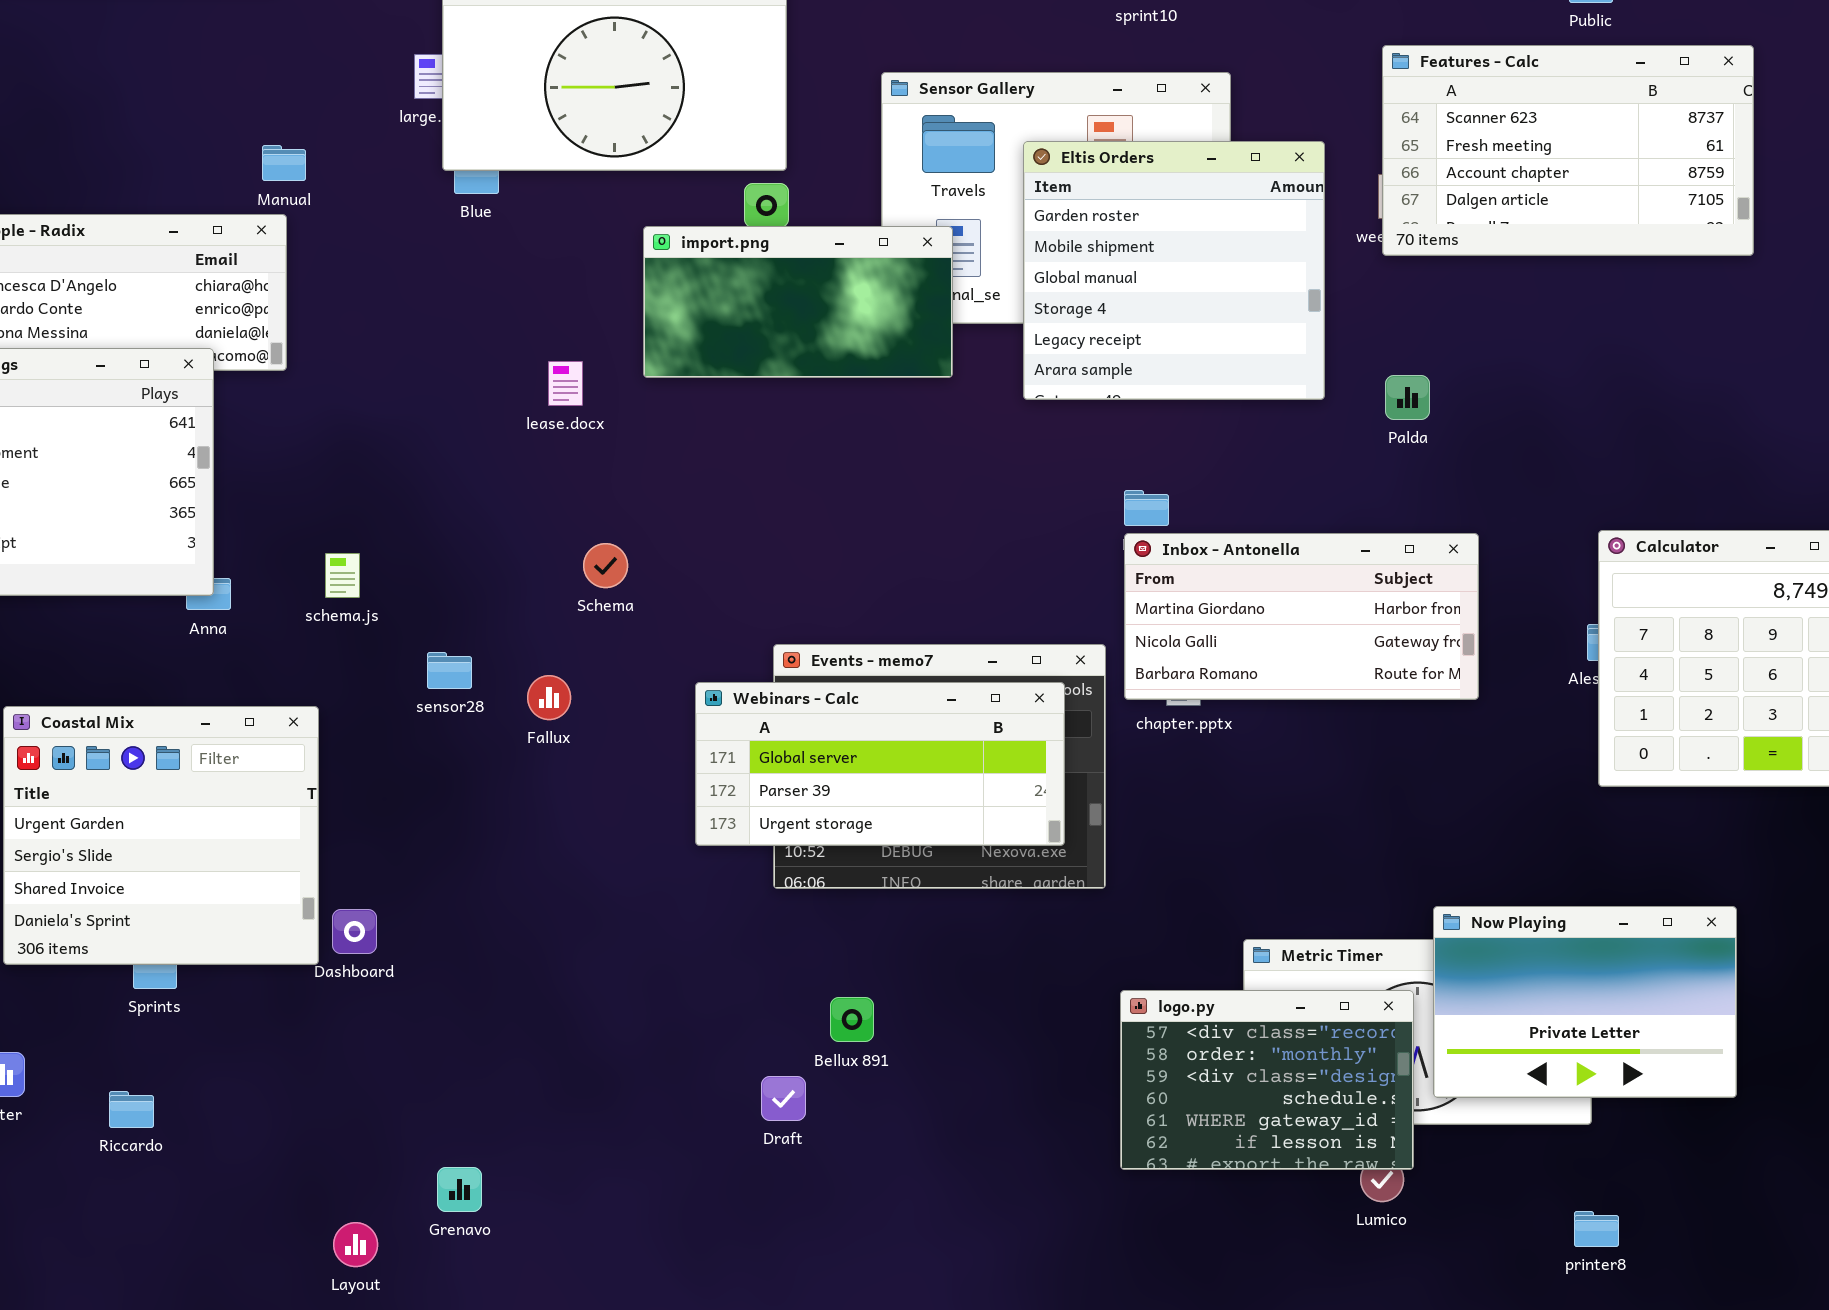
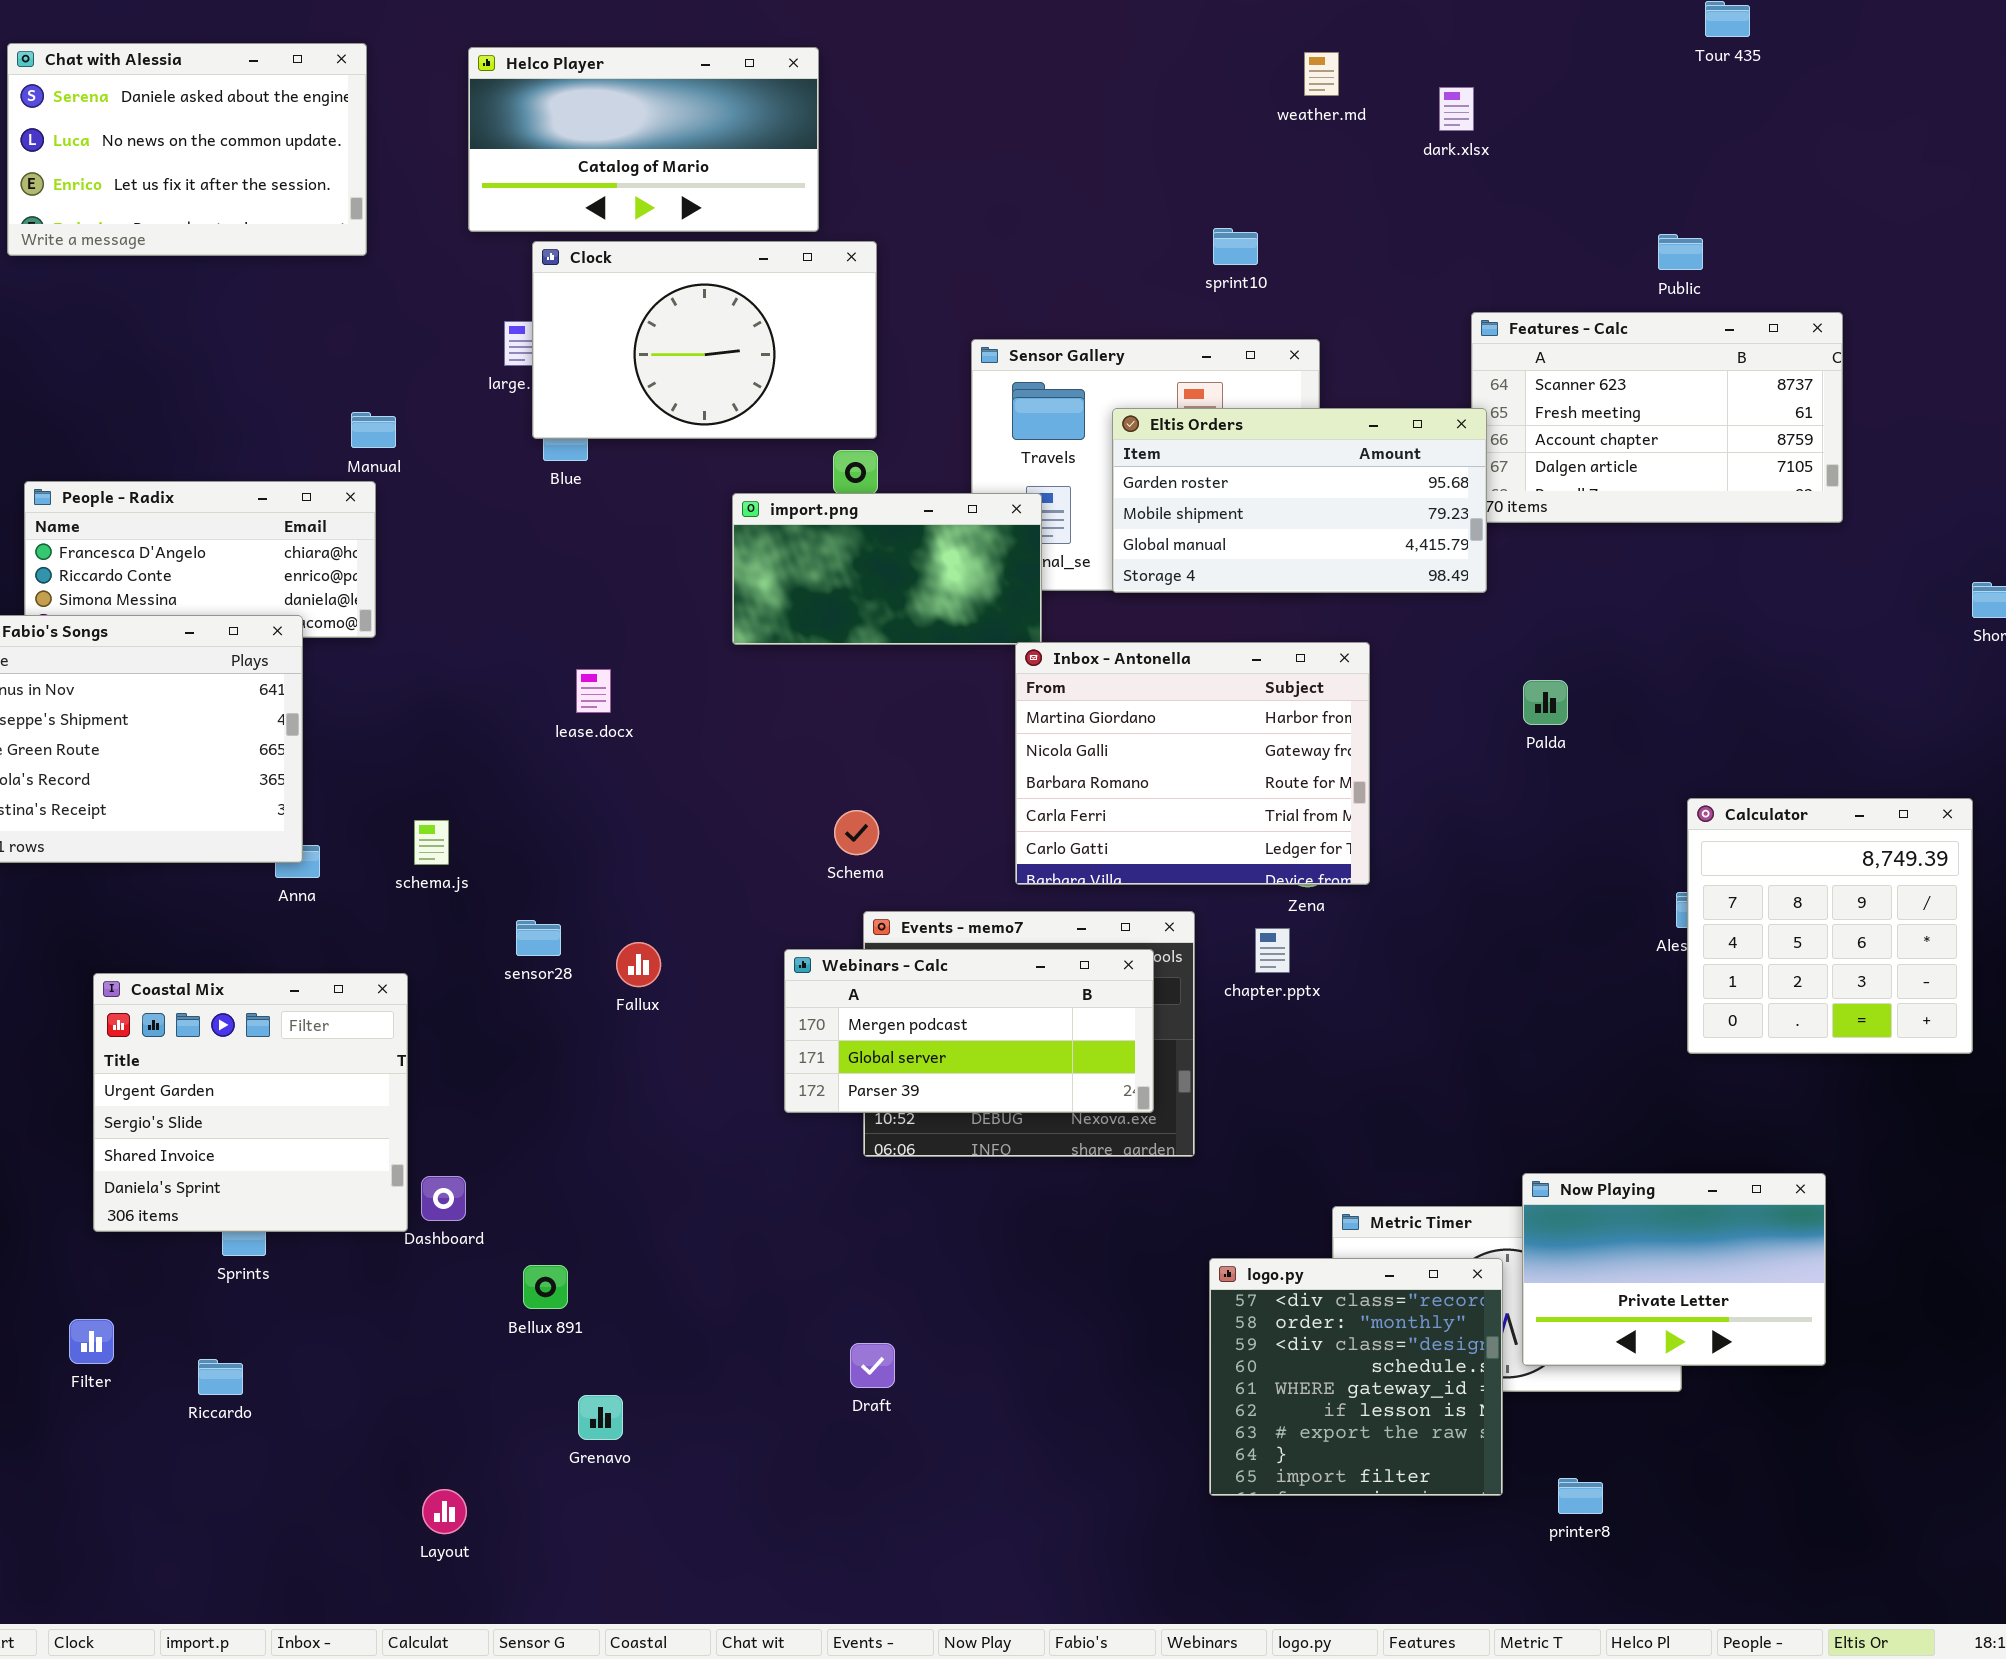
Eltis Orders: [1023,141,1325,400] -> [1112,408,1487,593], resized
lease.docx: [548,361,583,406] -> [576,669,611,713], moved
Palda: [1385,375,1430,420] -> [1523,680,1568,725], moved
Inbox - Antonella: [1124,533,1479,700] -> [1015,642,1370,885], moved, resized
Schema: [583,543,628,588] -> [834,810,879,855], moved
Webinars - Calc: [695,682,1065,846] -> [784,949,1154,1113], scrolled up 1 row
logo.py: [1120,990,1414,1170] -> [1209,1258,1503,1496], resized
Bellux 891: [830,997,874,1042] -> [523,1265,568,1309], moved
Grenavo: [437,1167,482,1212] -> [578,1395,623,1440], moved
printer8: [1574,1211,1619,1247] -> [1558,1478,1603,1514], moved

